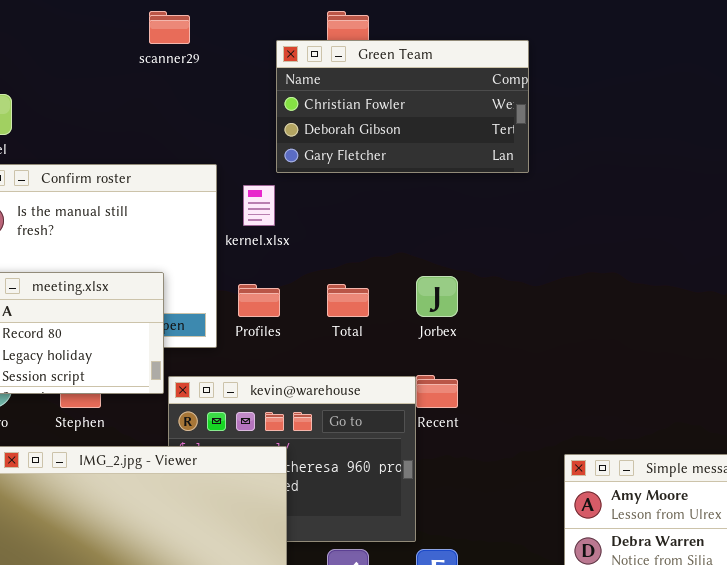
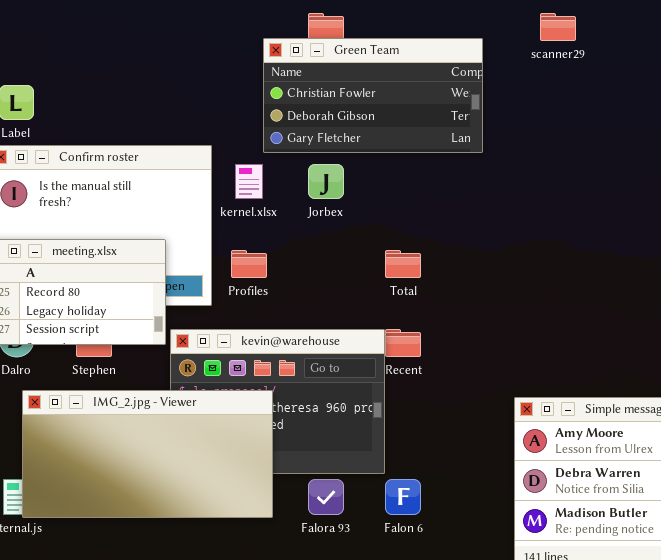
scanner29: [149,11,190,44] -> [540,13,576,41], moved
Jorbex: [416,276,458,317] -> [308,164,344,199], moved
Total: [327,284,369,317] -> [385,250,421,278], moved

